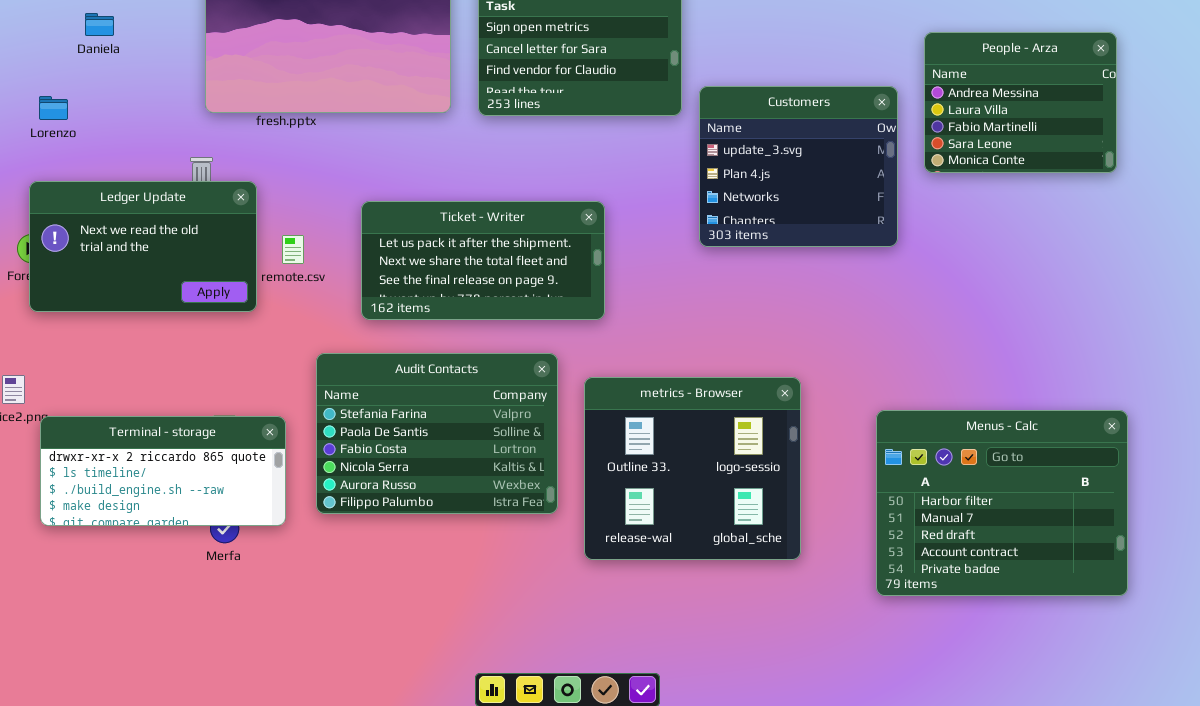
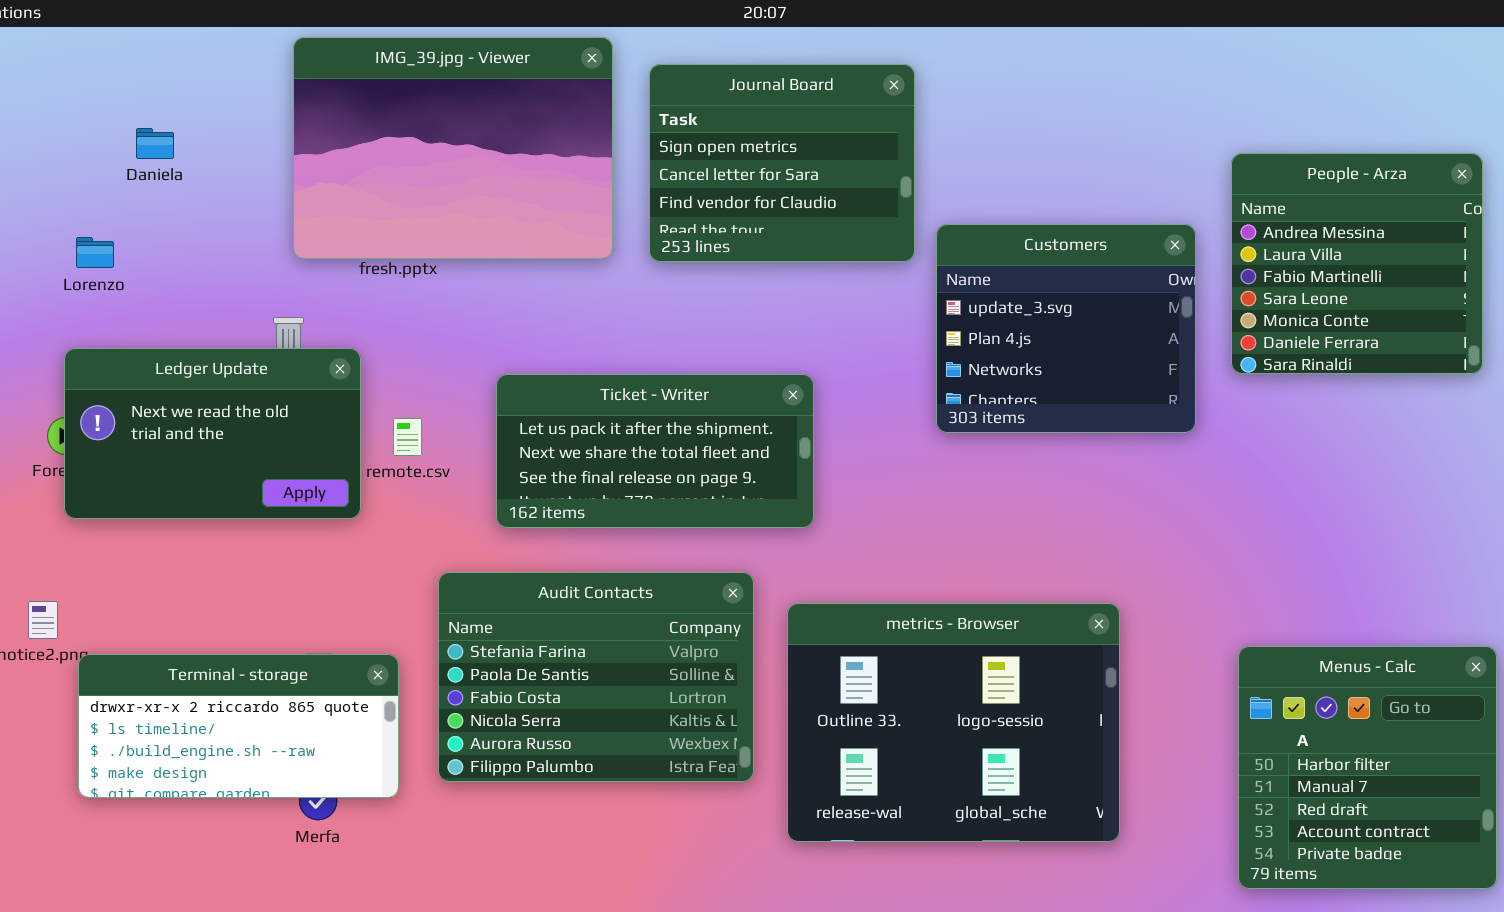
People - Arza: [924,32,1117,173] -> [1231,153,1483,374], resized
metrics - Browser: [584,377,801,560] -> [787,603,1120,842], resized
Menus - Calc: [876,410,1128,596] -> [1238,646,1497,889], resized

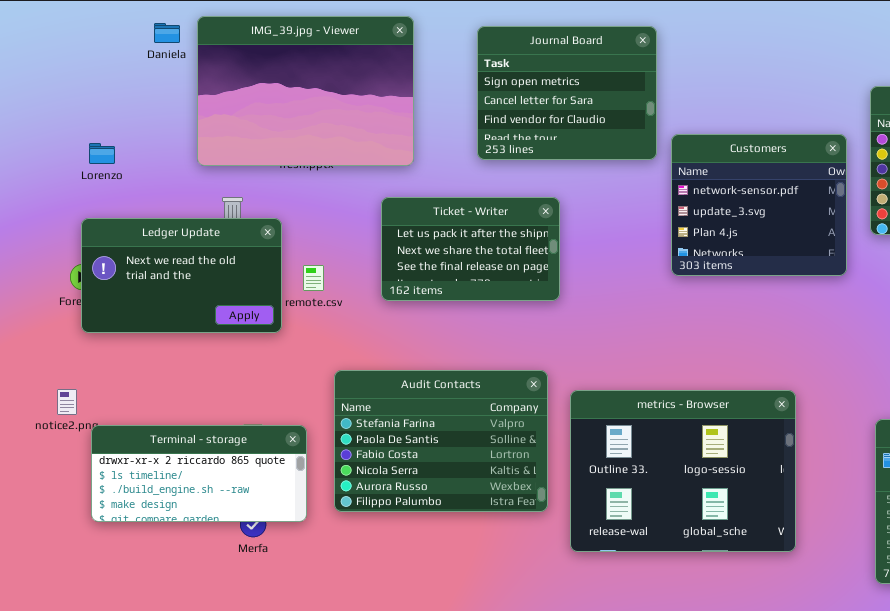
IMG_39.jpg - Viewer: [293,37,613,259] -> [197,16,414,166], moved
Daniela: [136,128,174,159] -> [154,23,180,43], moved
Customers: [936,224,1196,433] -> [671,134,847,276], scrolled up 1 row
Ticket - Writer: [496,374,814,528] -> [381,197,560,301], moved, resized

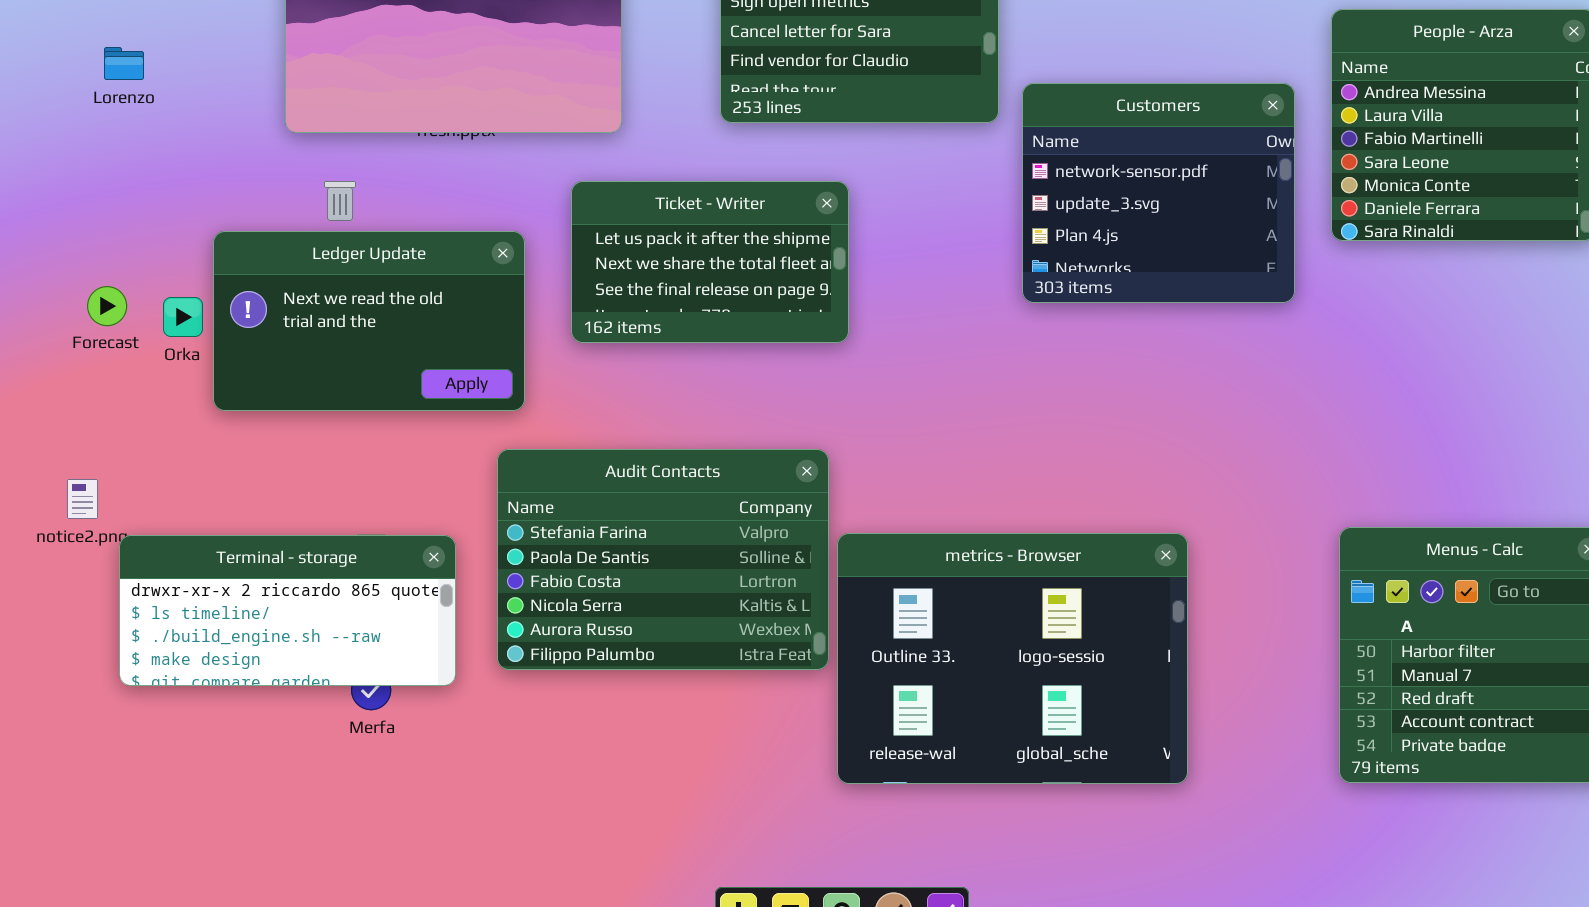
Lorenzo: [89,143,115,164] -> [104,47,144,80], moved
Ledger Update: [81,218,282,333] -> [213,231,525,411], moved
metrics - Browser: [570,390,796,552] -> [837,533,1188,784], moved

